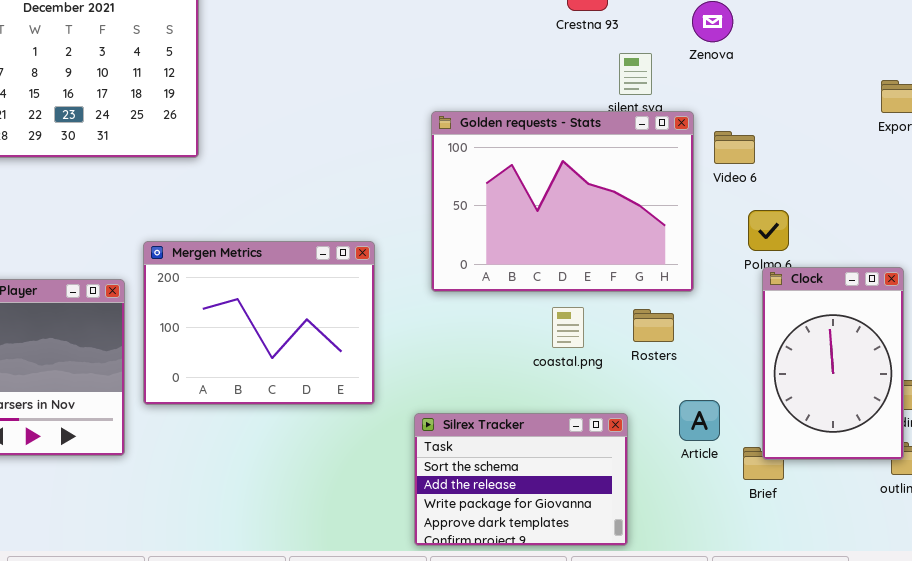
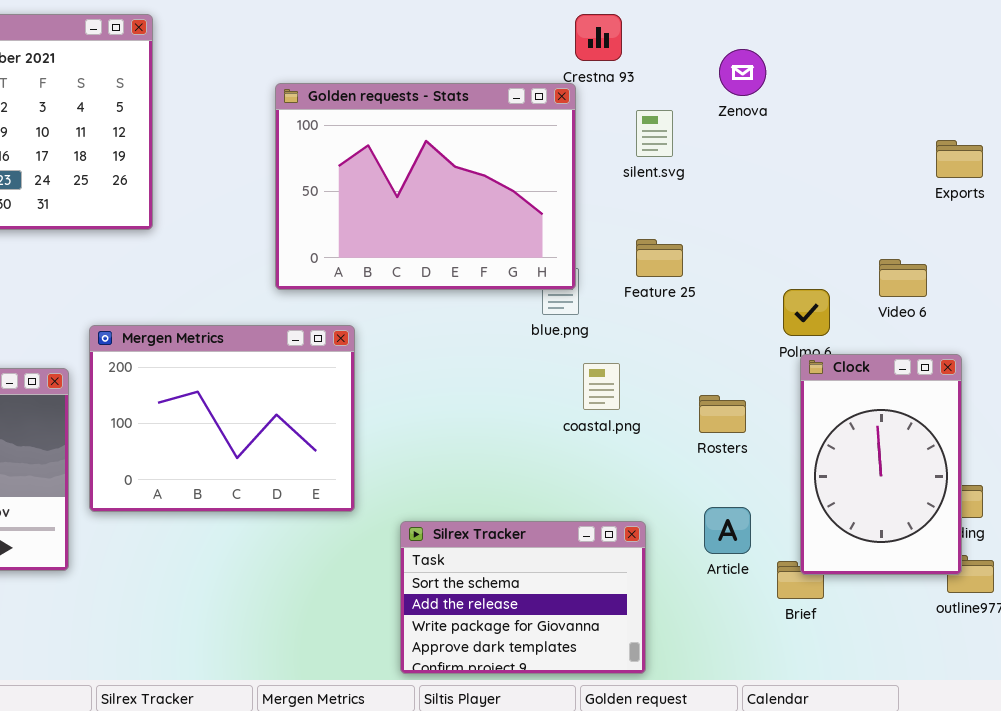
Golden requests - Stats: [431,111,694,292] -> [275,83,576,290], moved
Video 6: [714,131,755,164] -> [879,259,927,297], moved
coastal.png: [552,307,584,348] -> [583,363,620,410], moved
Rosters: [633,309,674,342] -> [699,395,746,433], moved

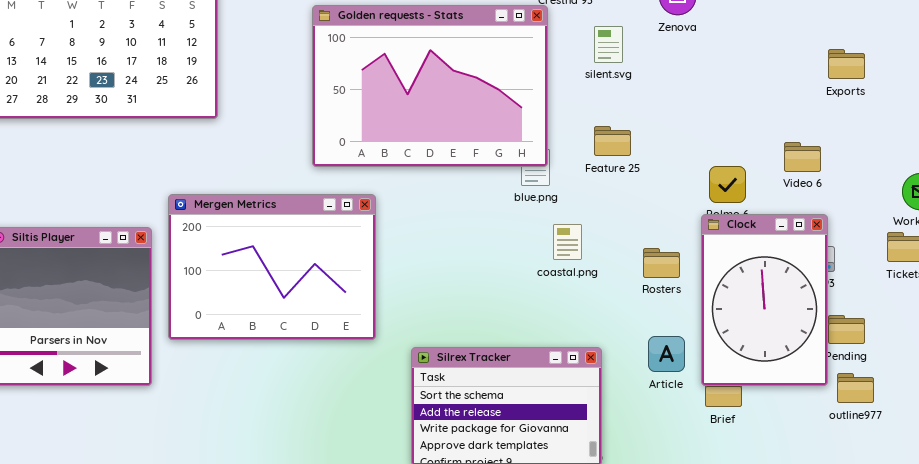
Clock: [800,354,962,575] -> [701,214,828,386], moved

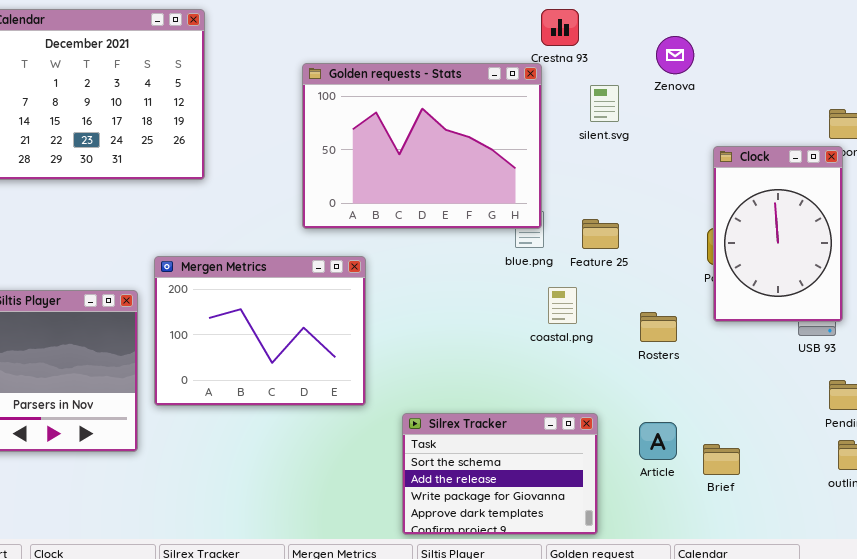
Feature 25: [594,126,631,156] -> [582,219,619,249], moved
Clock: [701,214,828,386] -> [713,146,843,322], moved
Article: [648,336,685,372] -> [639,422,677,460], moved

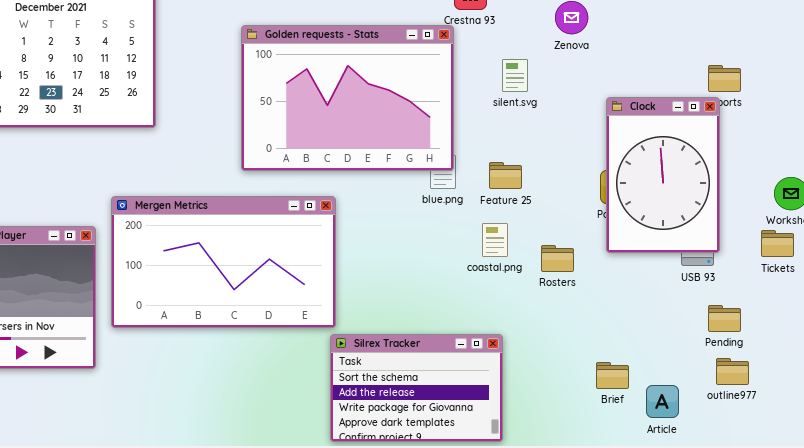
silent.svg: [590,85,619,122] -> [502,59,528,92], moved
Mergen Metrics: [154,256,366,406] -> [111,196,336,328], resized
coastal.png: [548,287,577,324] -> [482,223,508,257], moved
Article: [639,422,677,460] -> [646,385,679,418], moved

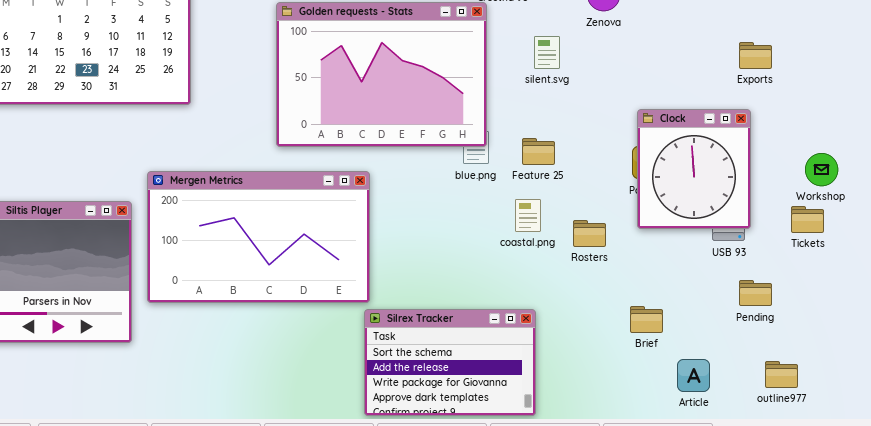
Clock: [606,97,720,253] -> [637,109,751,229], resized
outline977: [716,358,749,385] -> [765,361,798,388], moved
Brief: [596,362,629,389] -> [630,306,663,333], moved

